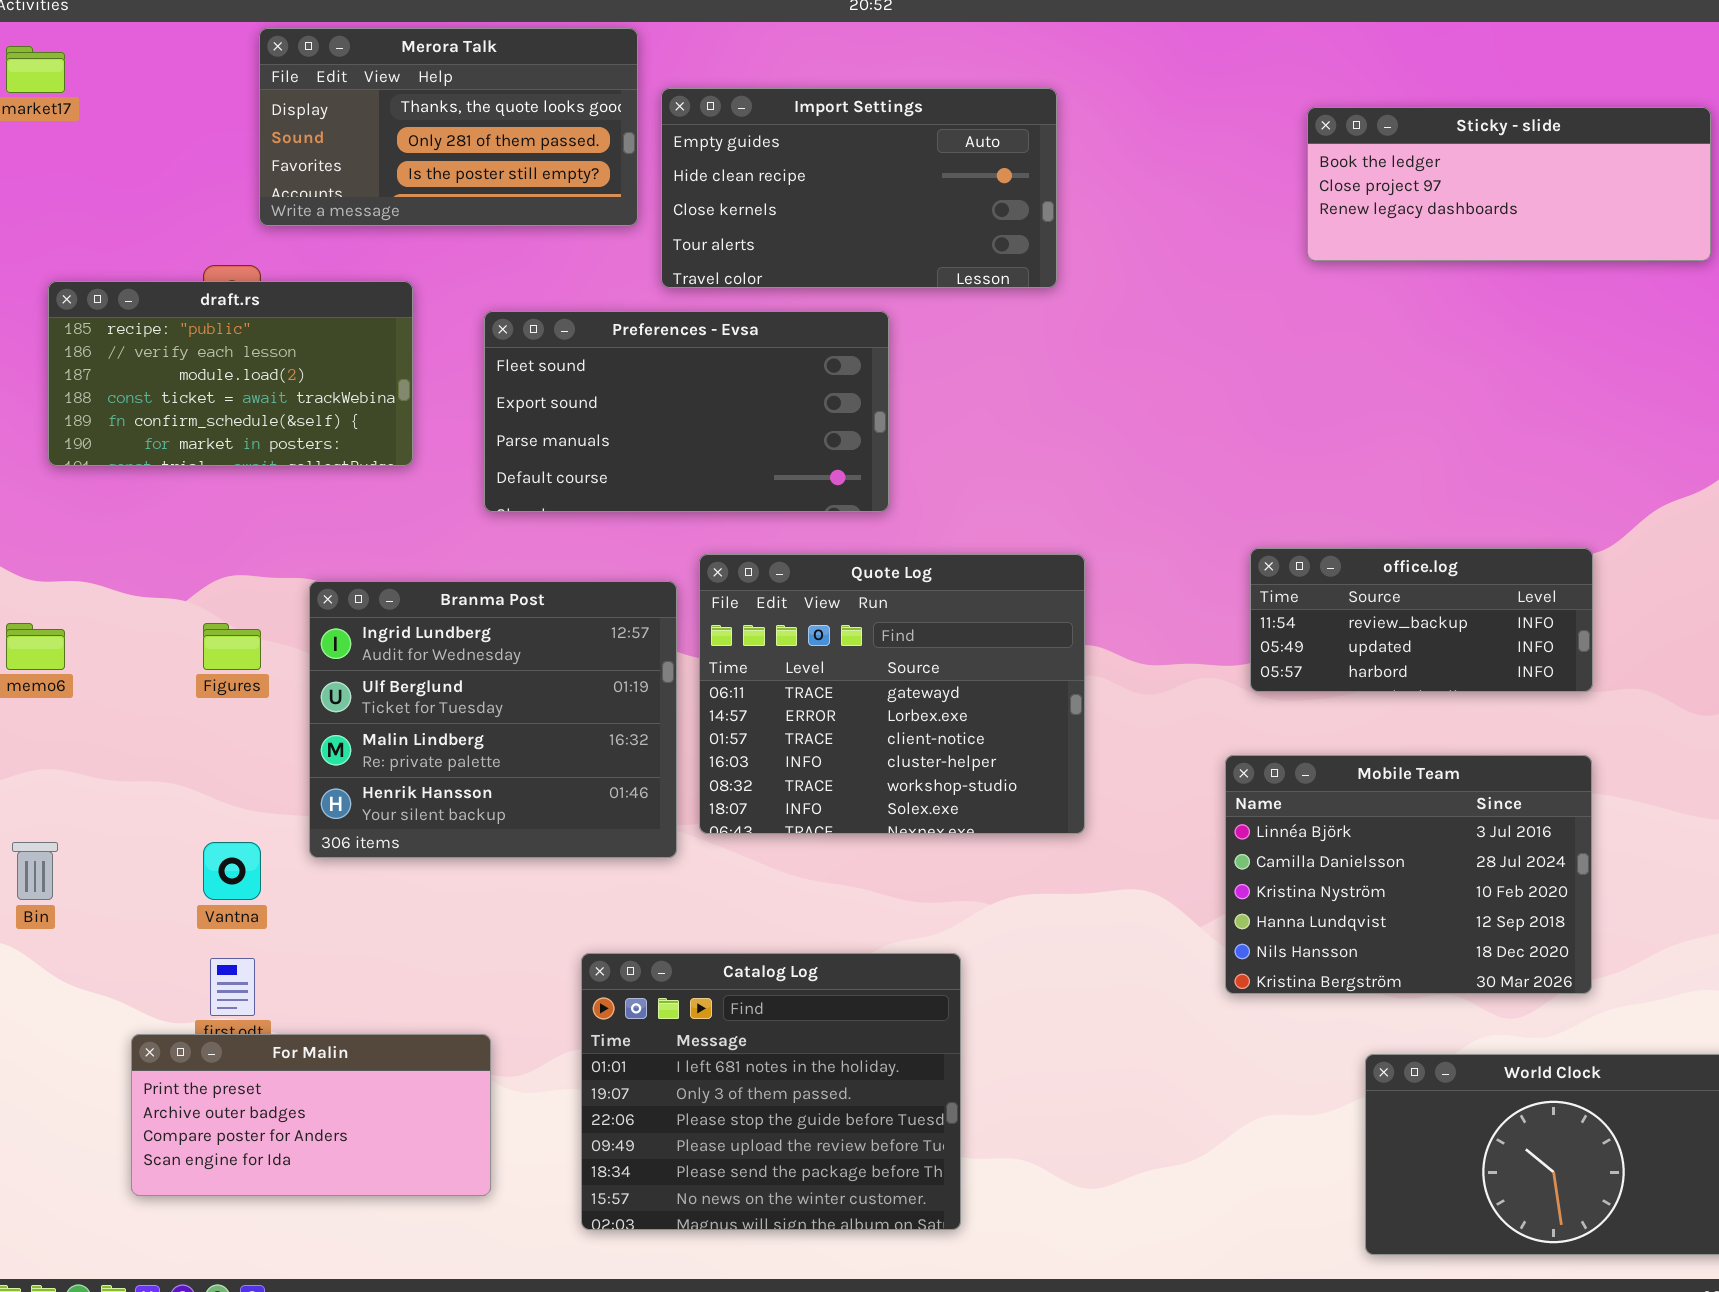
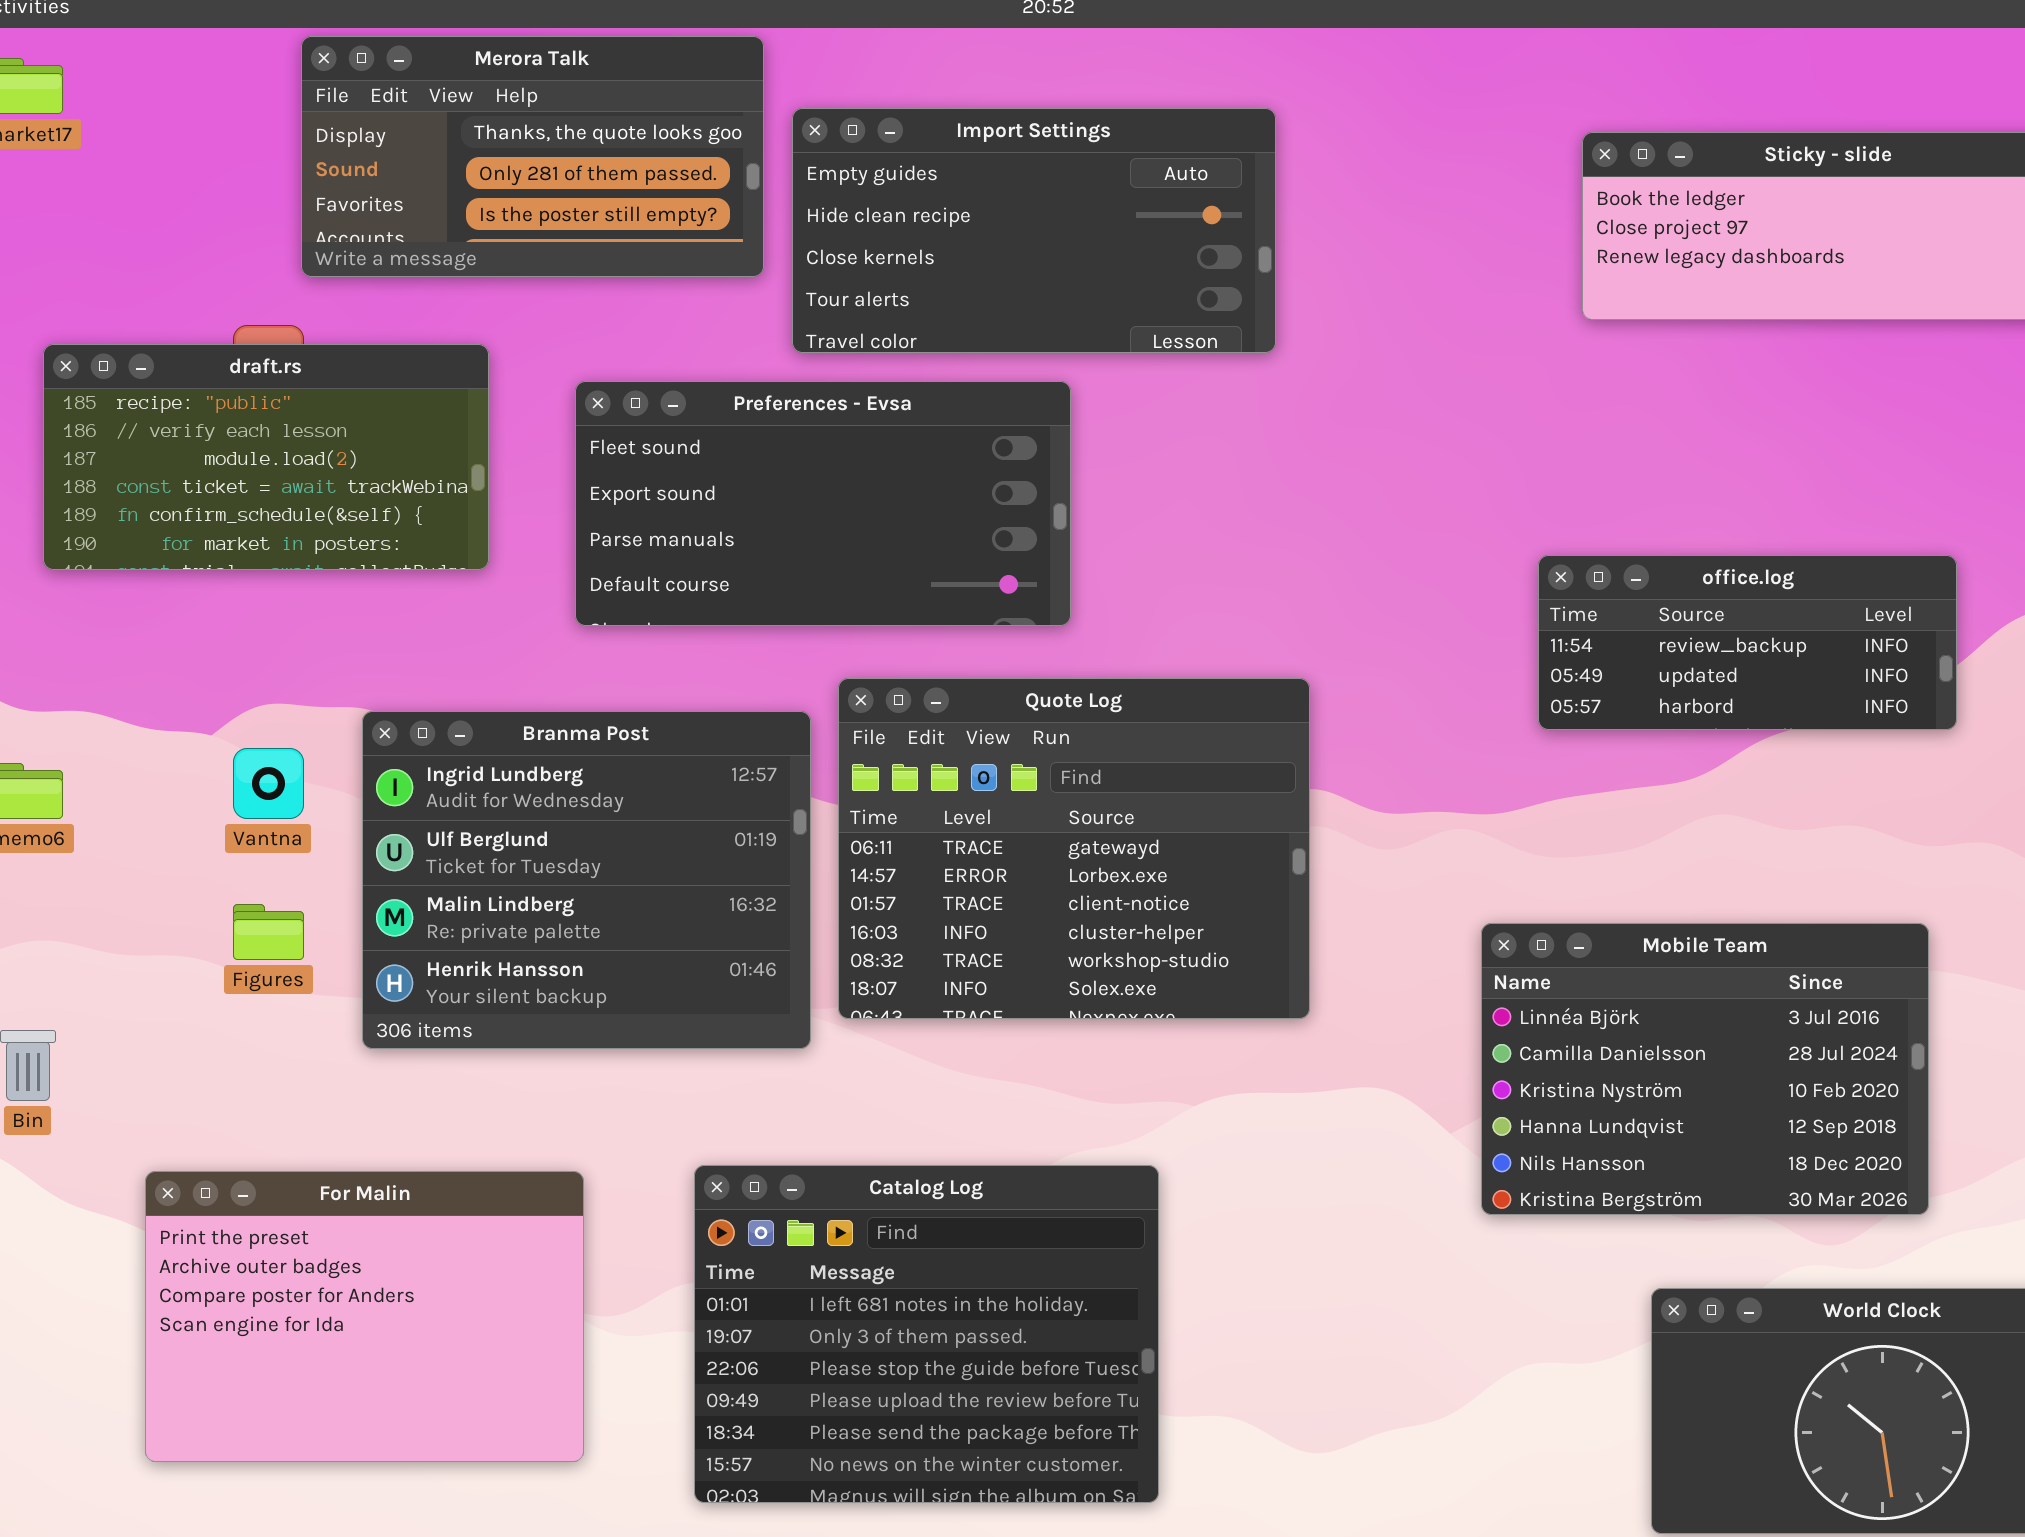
office.log: [1250,548,1593,692] -> [1538,555,1957,730], moved
Figures: [203,623,261,670] -> [233,904,304,960], moved
Vantna: [203,842,261,900] -> [233,748,304,819], moved
For Malin: [131,1034,491,1196] -> [145,1171,584,1462], resized

